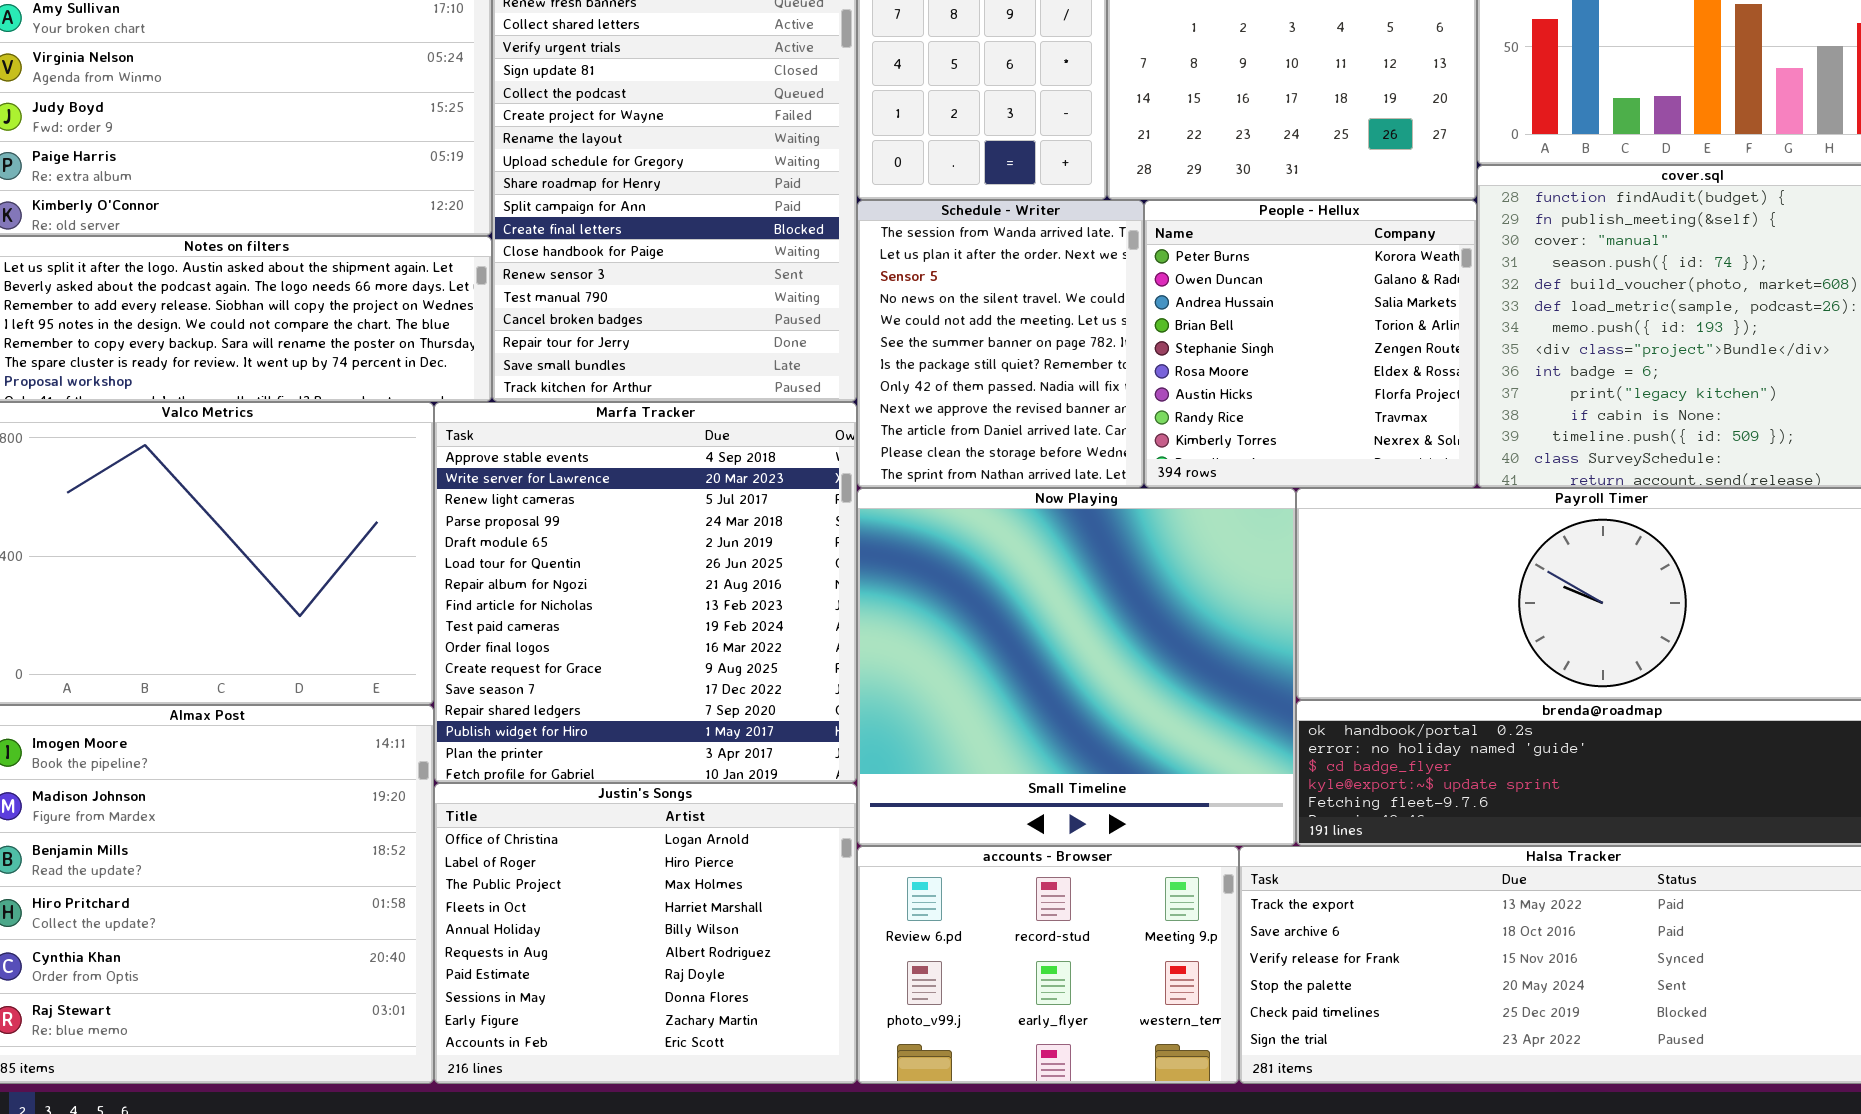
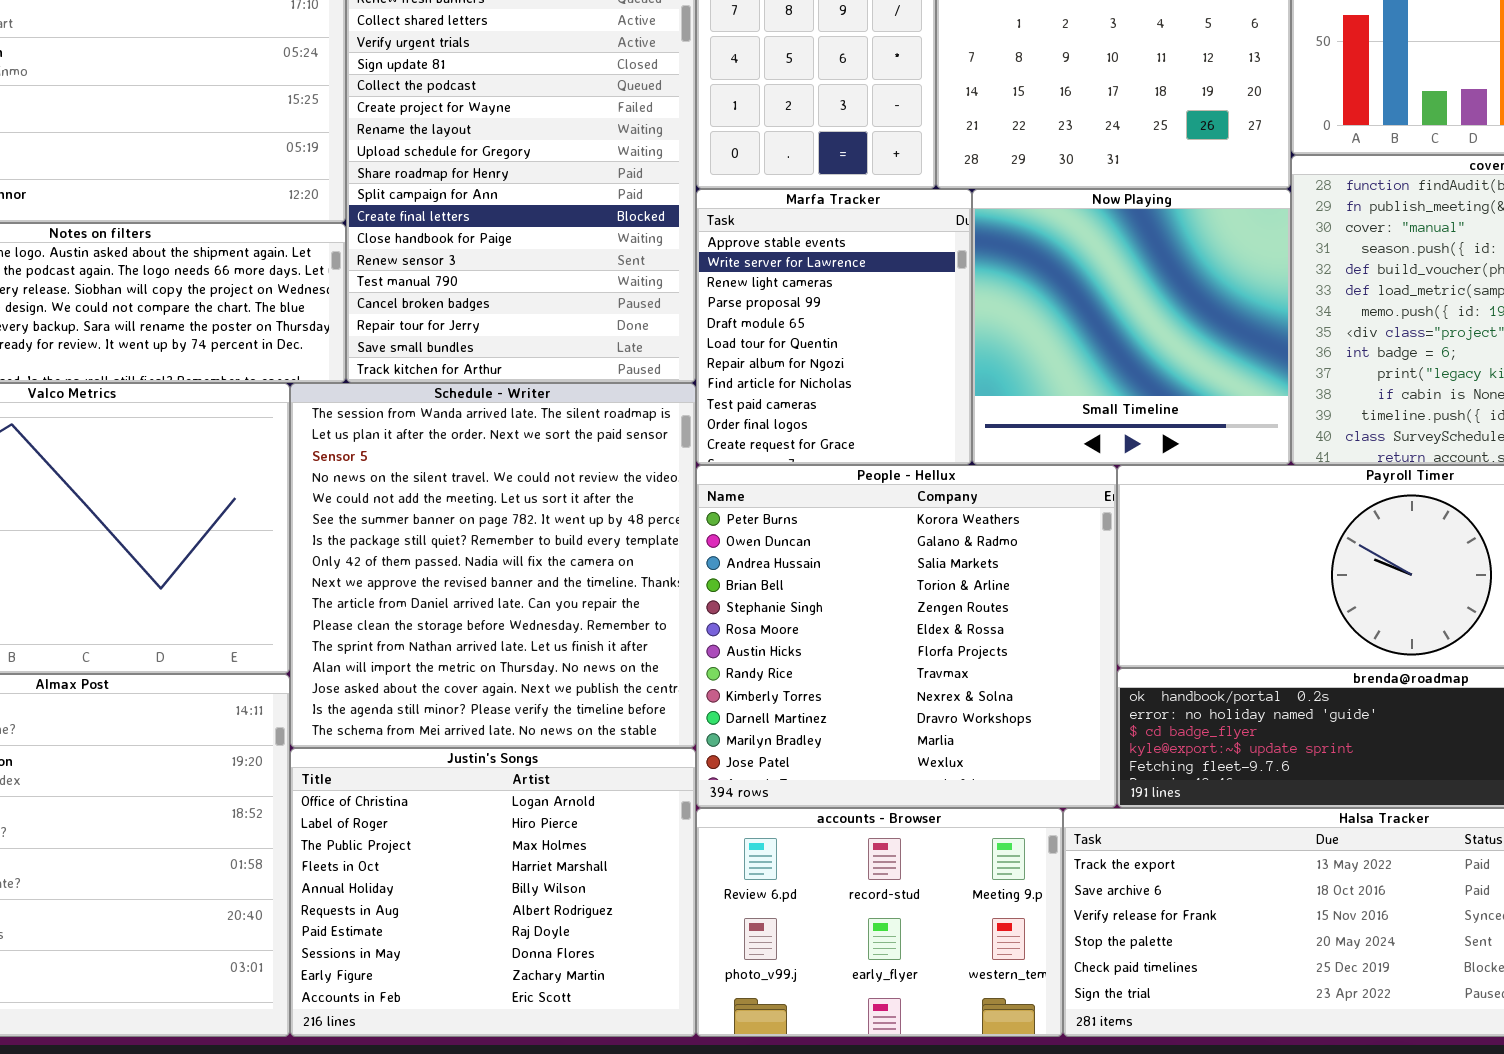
Schedule - Writer: [857,200,1144,488] -> [290,383,696,748], moved, resized
People - Hellux: [1144,200,1477,488] -> [696,465,1117,808], moved, resized
Marfa Tracker: [434,402,857,783] -> [696,189,972,465], moved, resized
Now Playing: [857,488,1296,846] -> [972,189,1291,465], moved, resized

